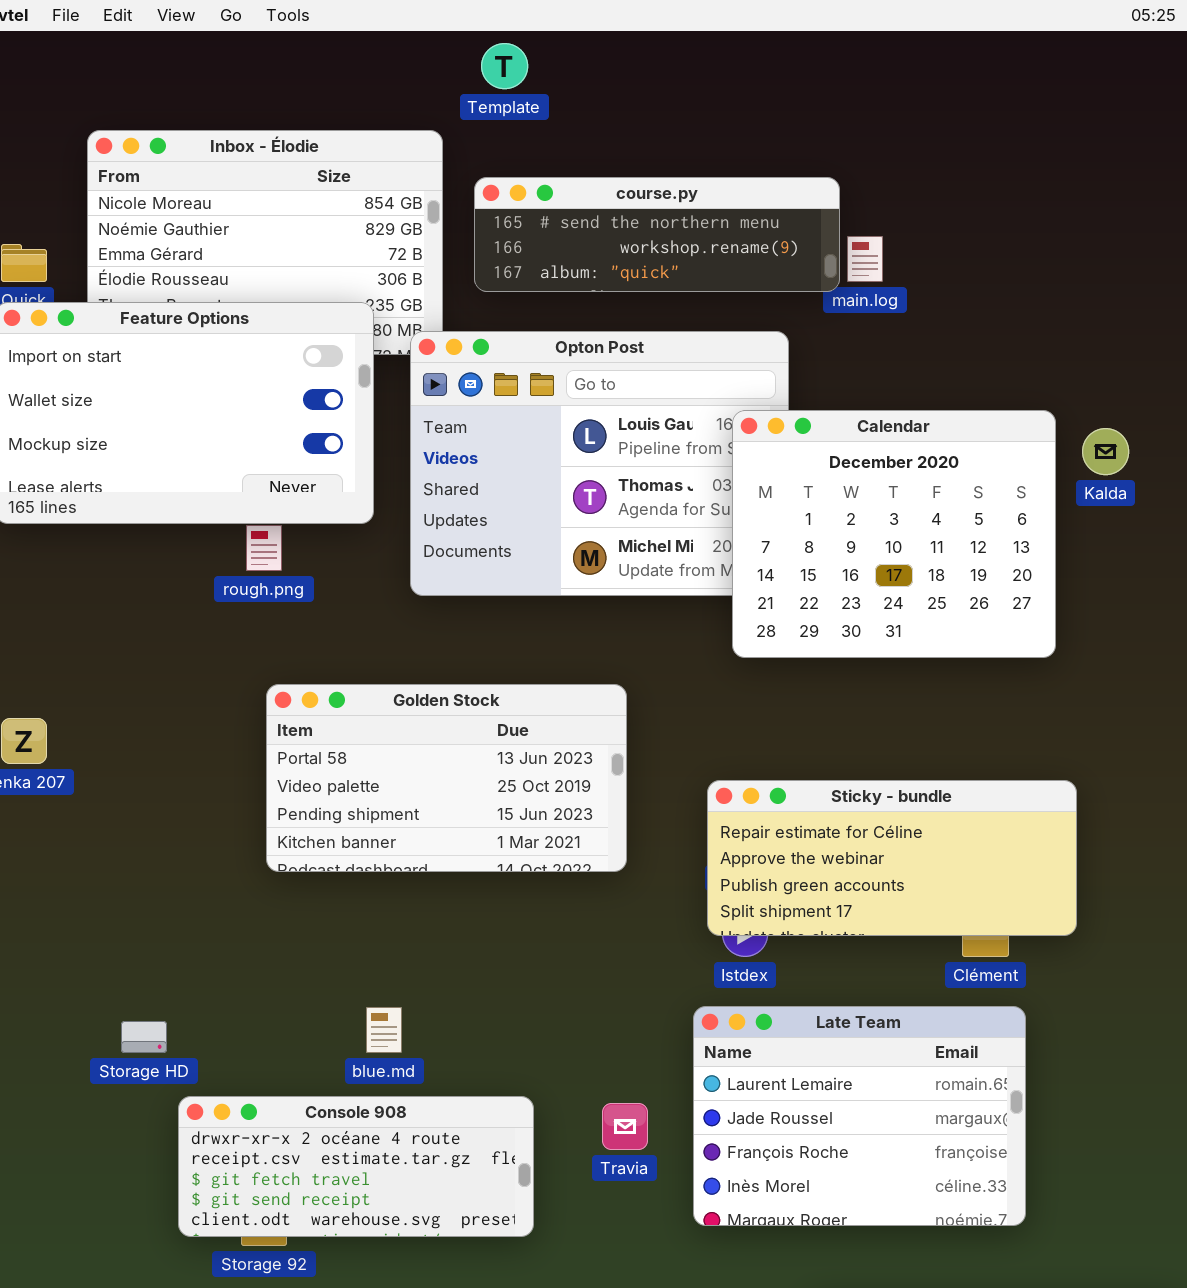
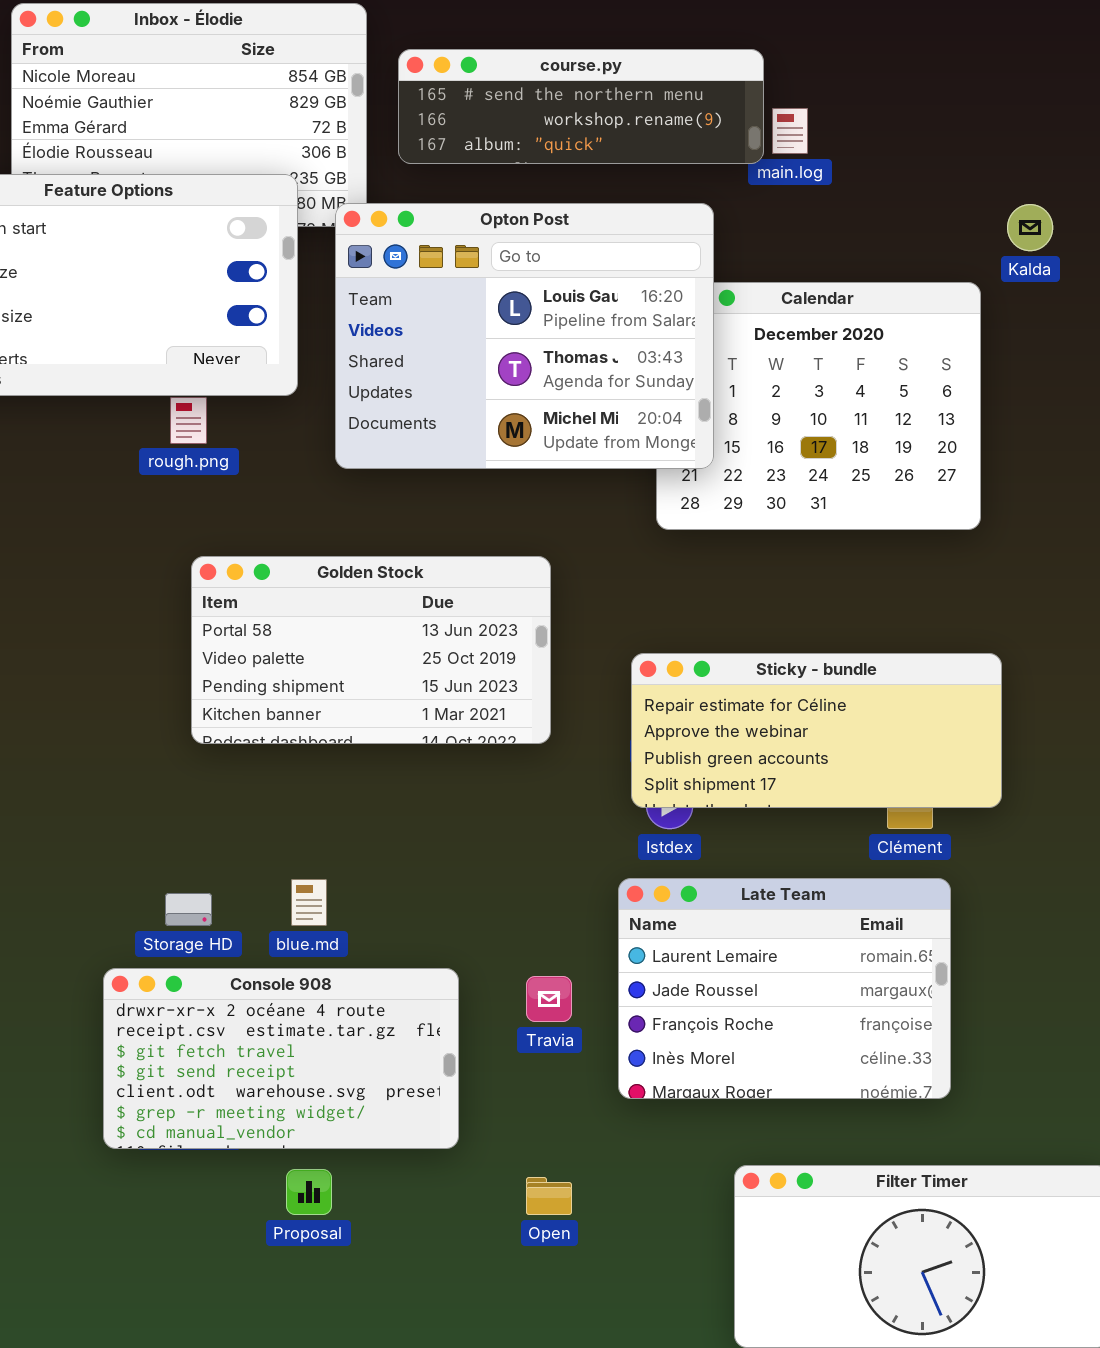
Opton Post: [410,331,789,596] -> [335,203,714,469], raised
Kalda: [1082,428,1129,475] -> [1007,204,1053,251], moved
Storage HD: [121,1021,167,1053] -> [165,893,212,926], moved
Console 908: [178,1096,534,1237] -> [103,968,459,1149], resized

